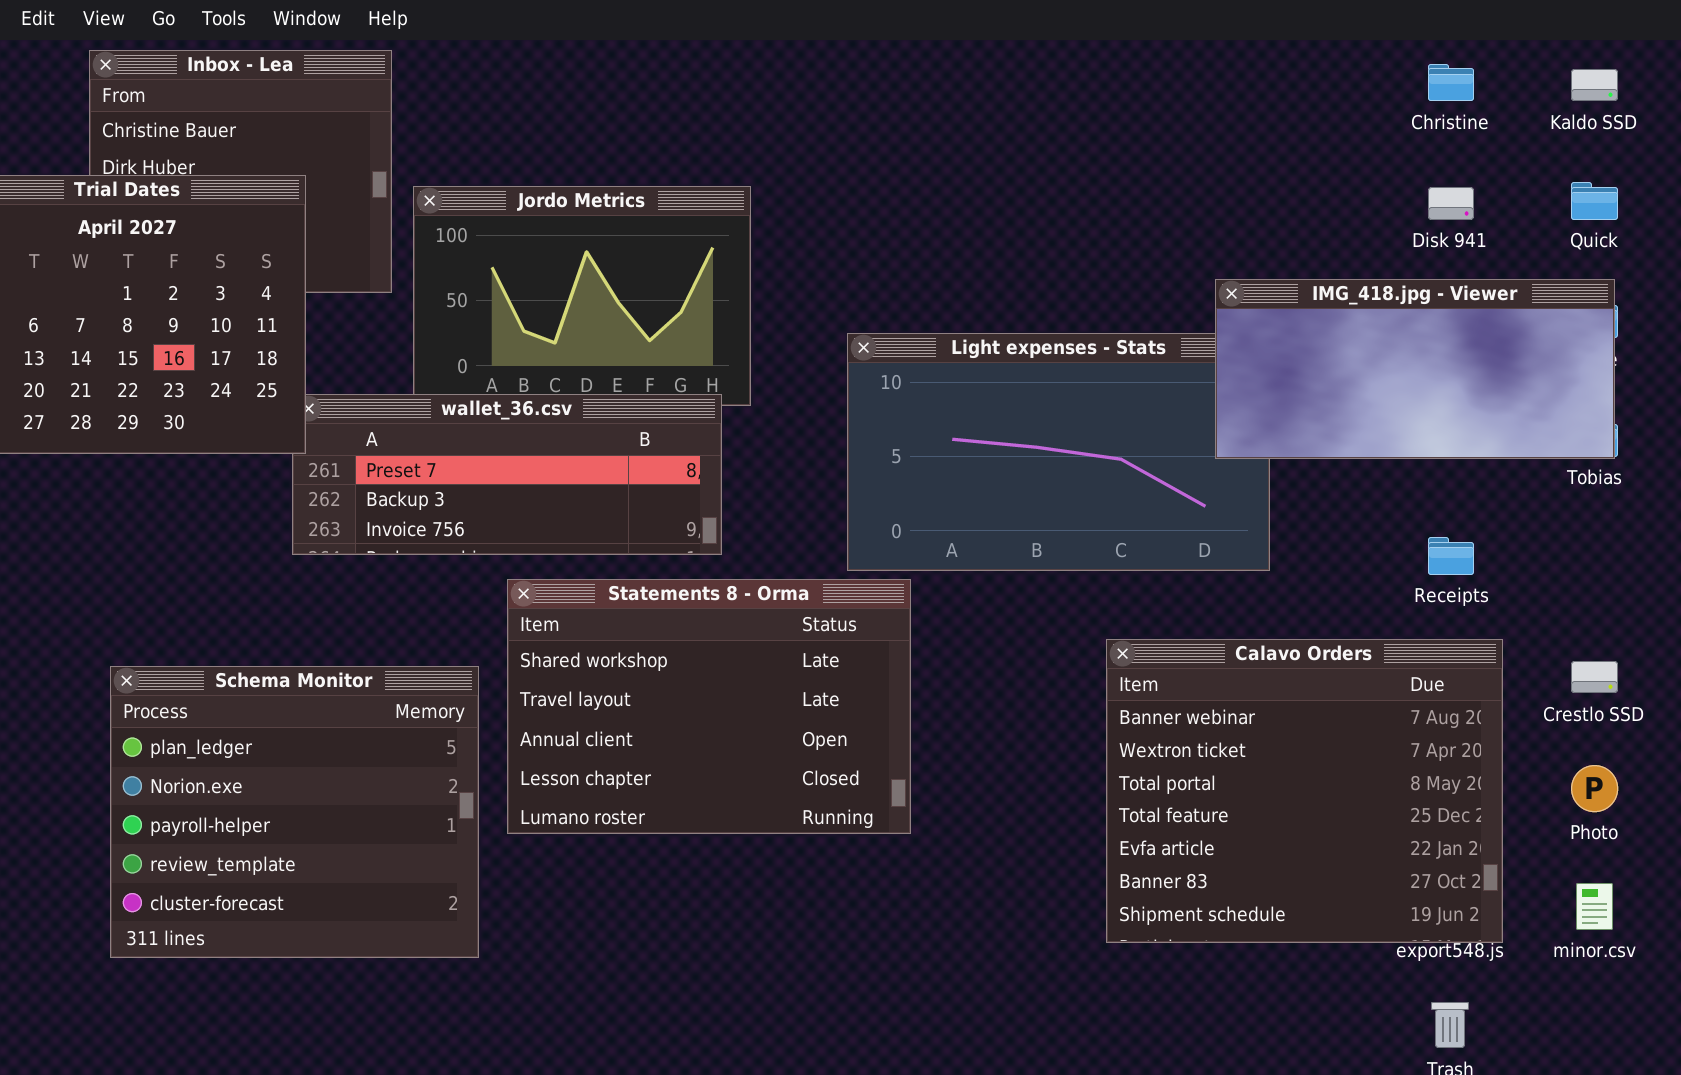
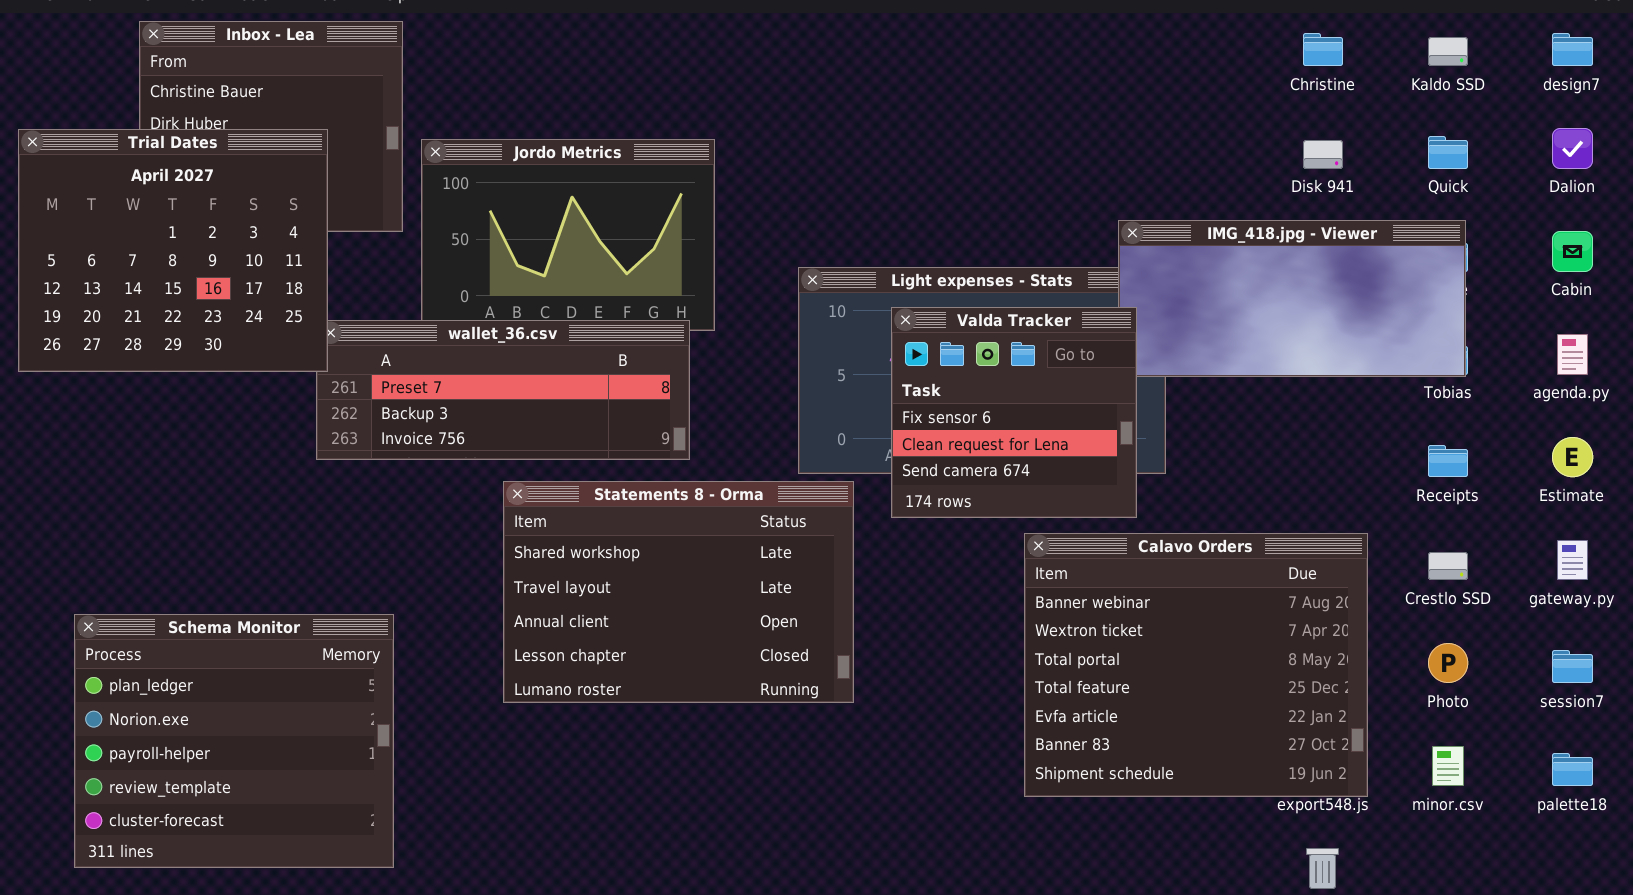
Valda Tracker: none -> [891,307,1137,518], opened
Receipts: [1428,537,1474,575] -> [1428,445,1468,477], moved
Schema Monitor: [110,666,479,958] -> [74,614,394,868], moved

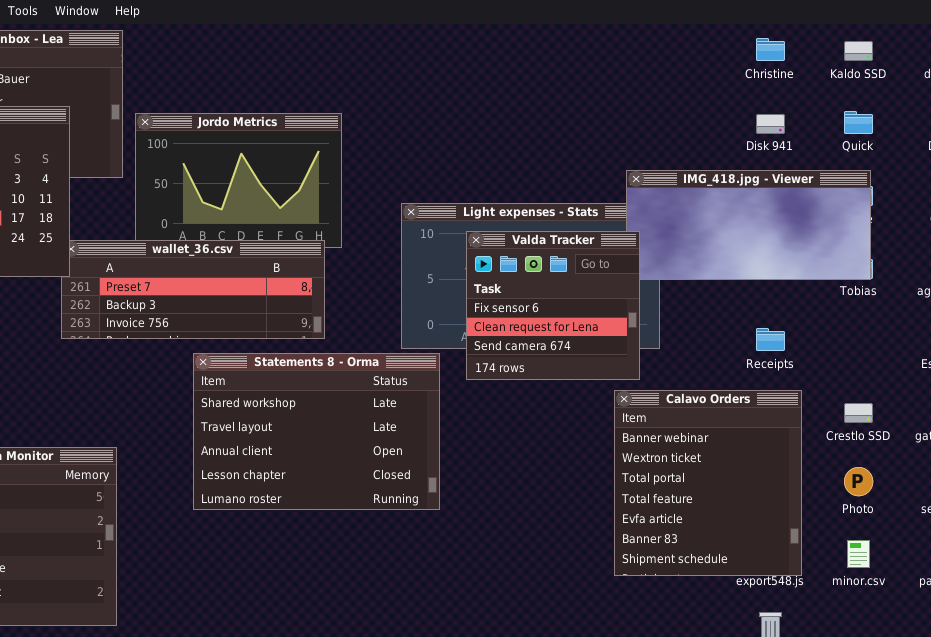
Receipts: [1428,445,1468,477] -> [756,328,785,351], moved
Calavo Orders: [1024,533,1368,797] -> [614,390,802,576], resized

